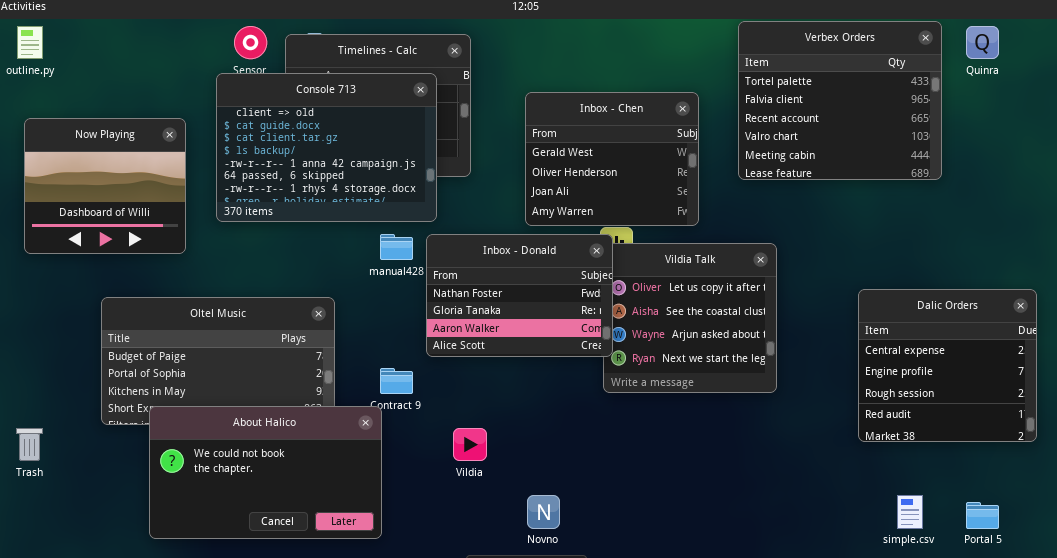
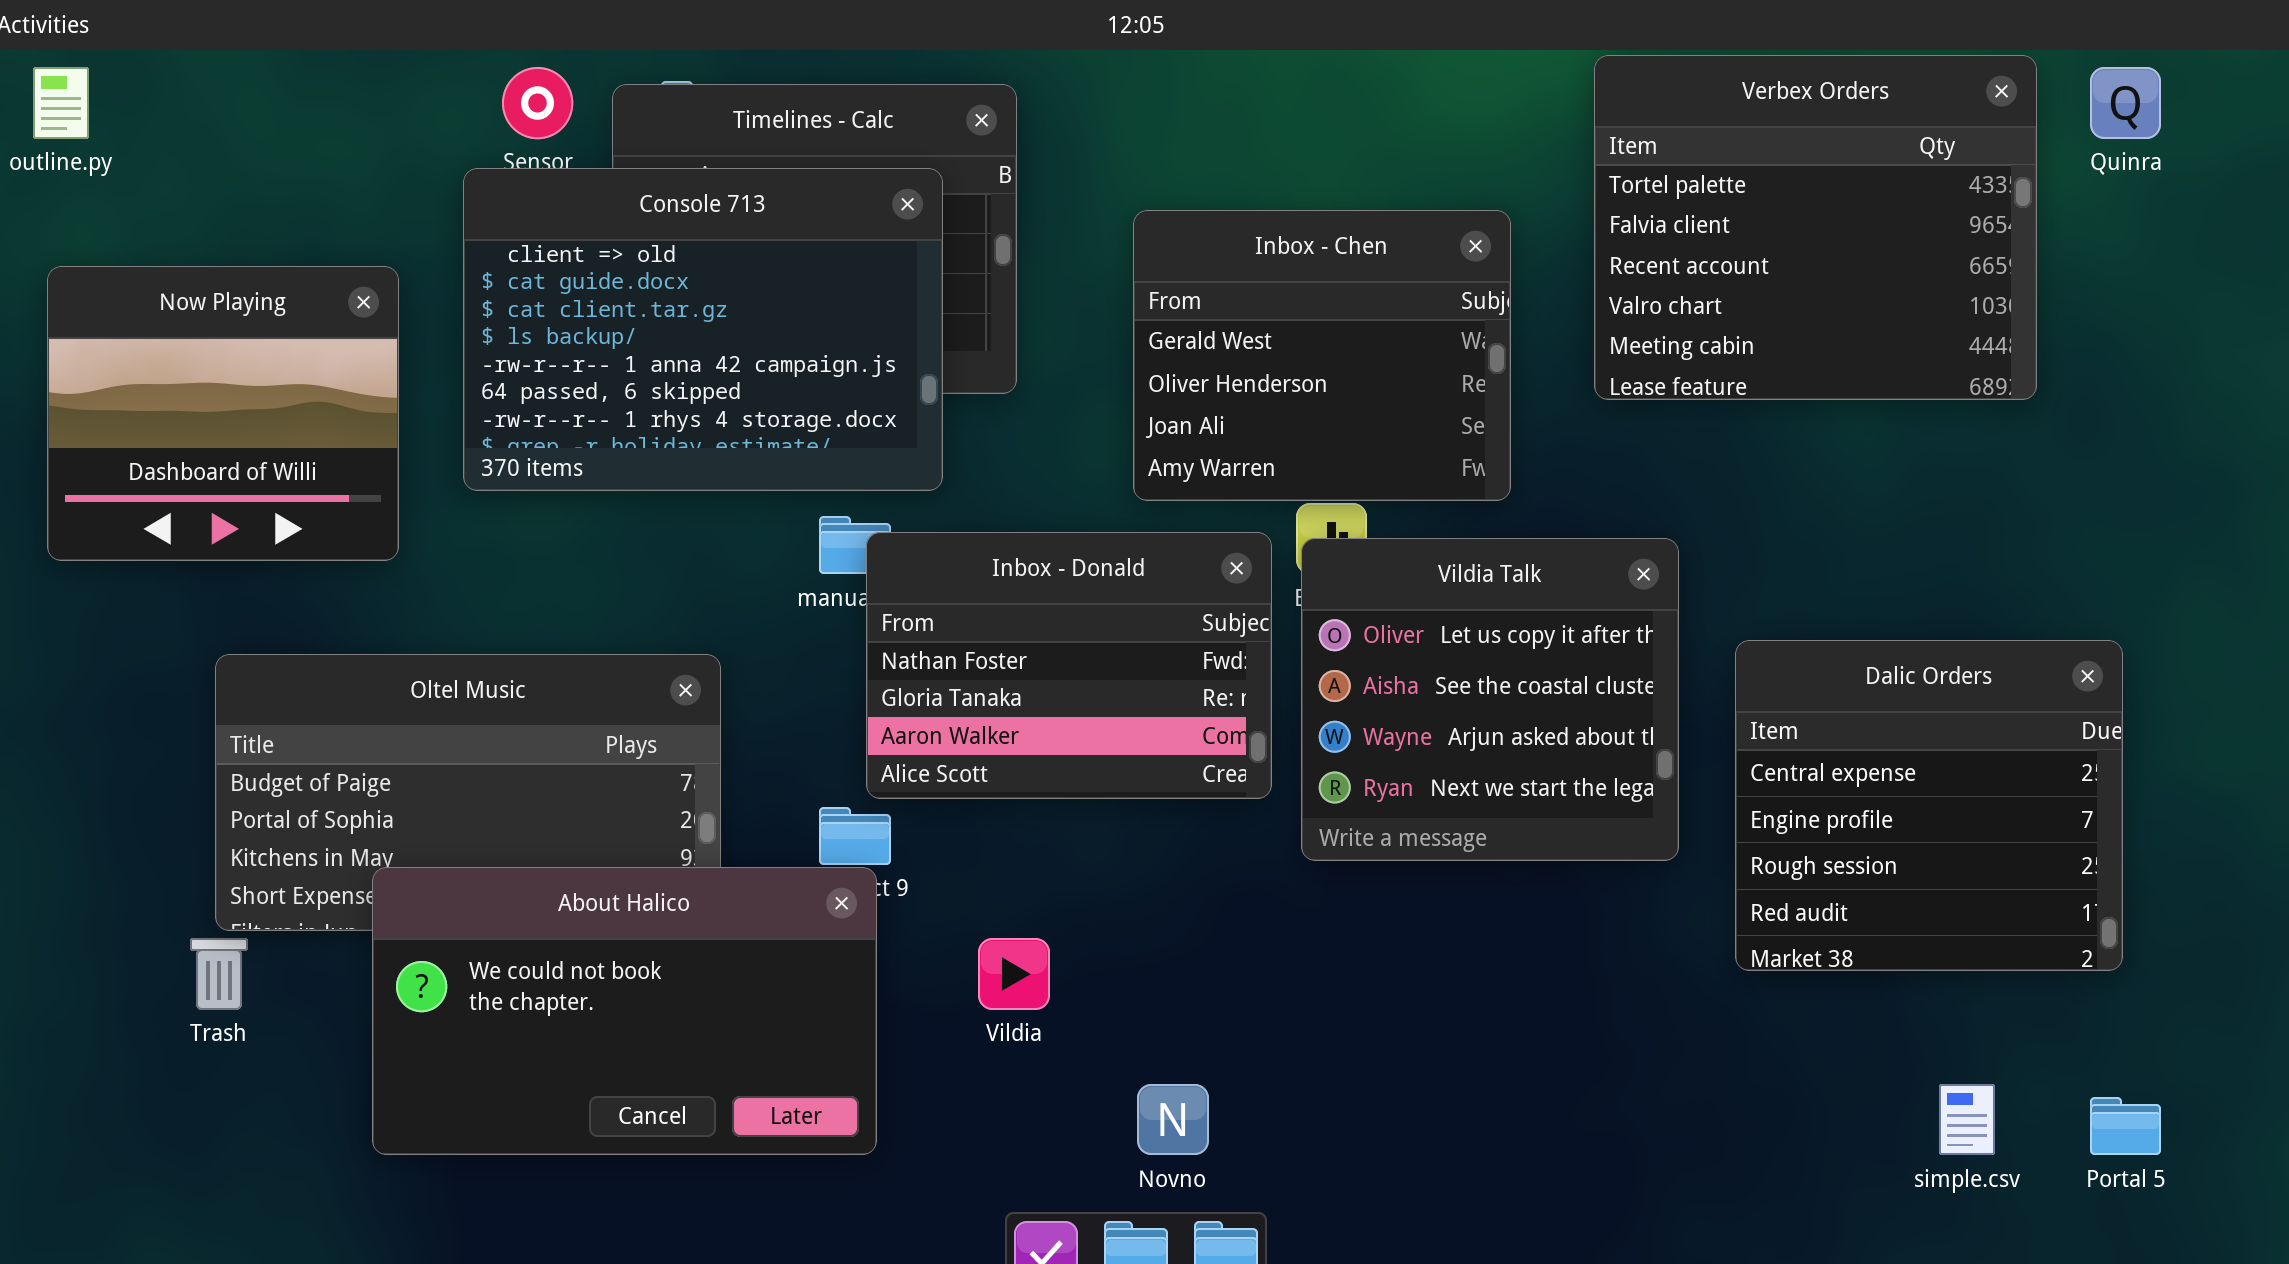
Inbox - Donald: [426,234,613,357] -> [866,532,1272,799], moved
Dalic Orders: [858,289,1037,442] -> [1735,640,2123,971], moved
About Halico: [149,406,382,539] -> [372,867,877,1155], moved
Trash: [16,428,43,461] -> [190,938,248,1010], moved

